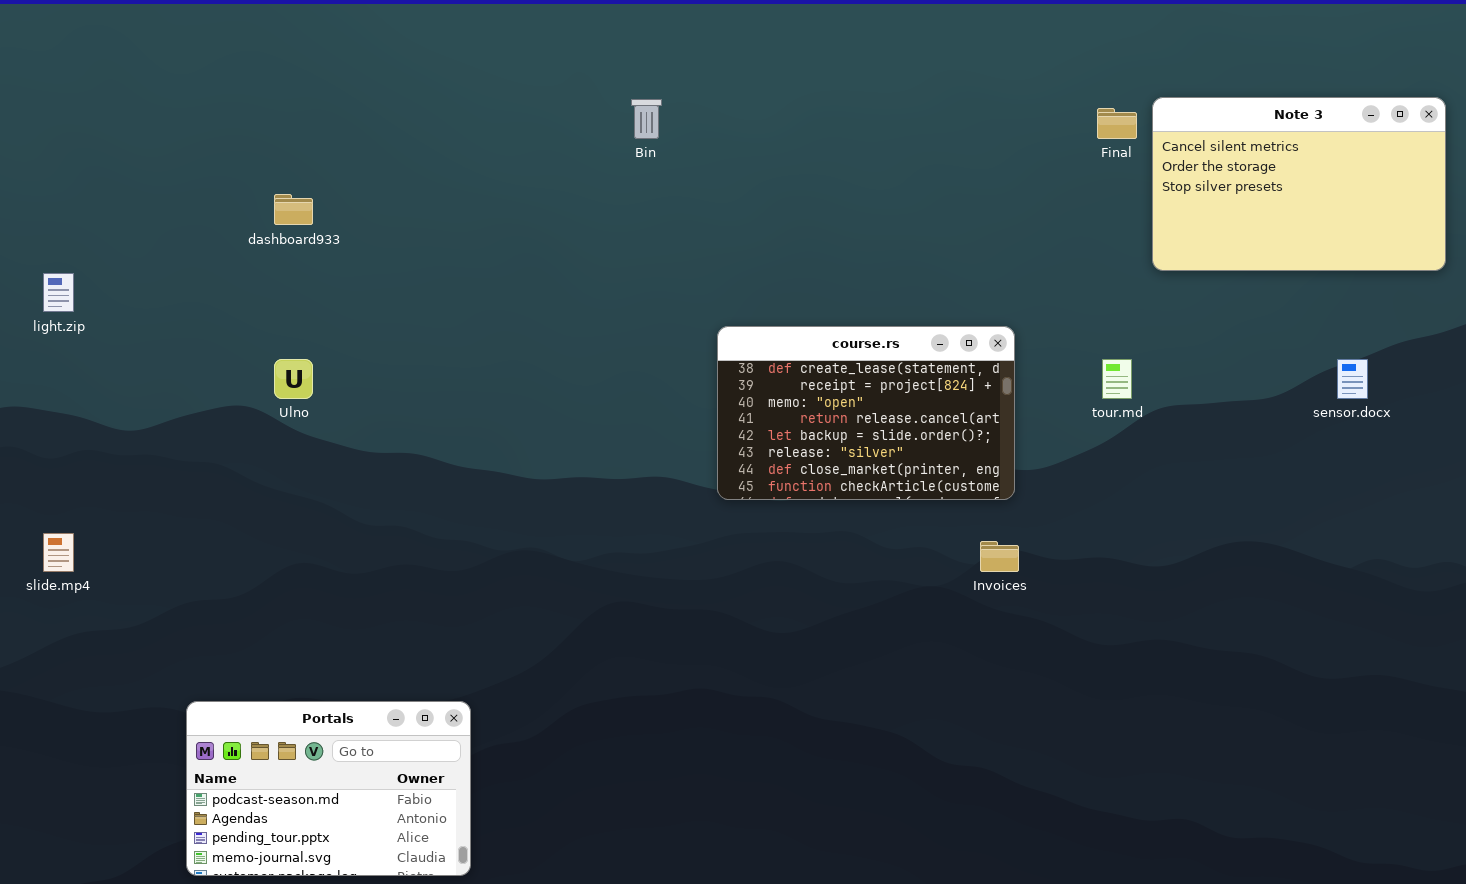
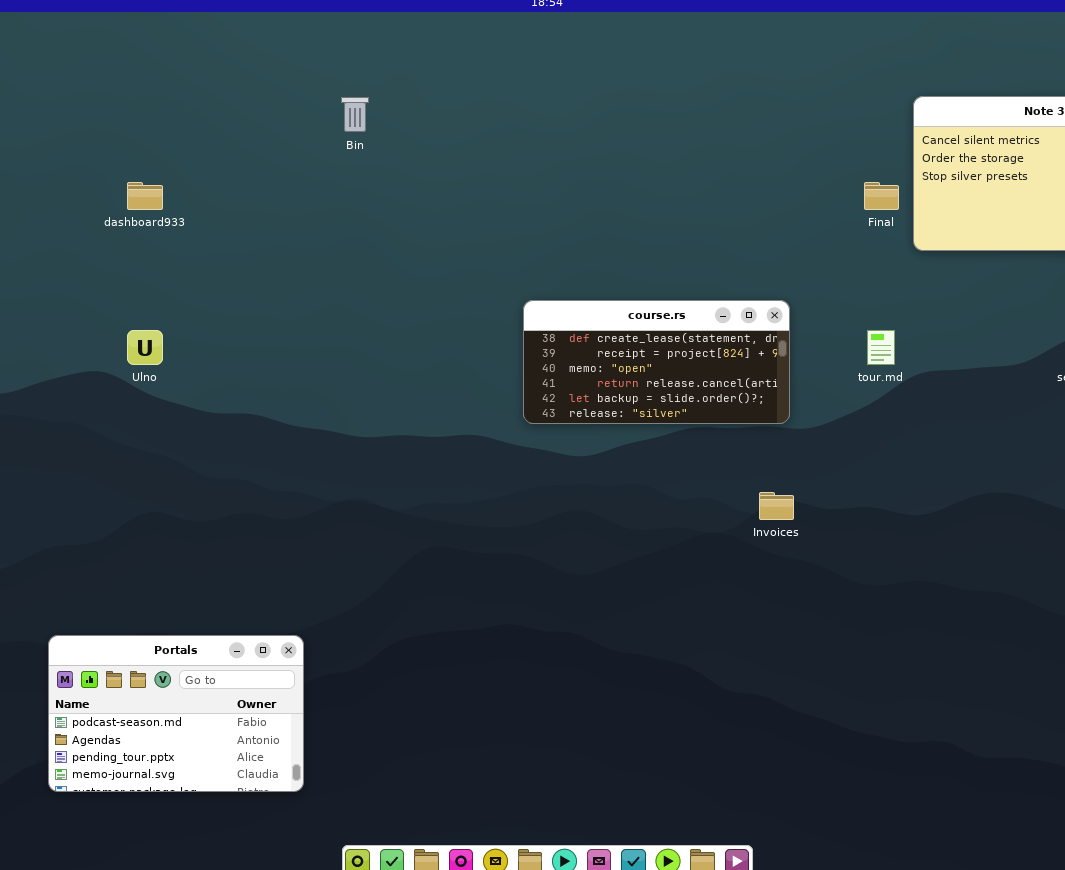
Bin: [631,99,662,139] -> [341,97,369,132], moved
Final: [1097,108,1137,139] -> [864,182,899,210], moved
course.rs: [717,326,1015,500] -> [523,300,790,424], resized

